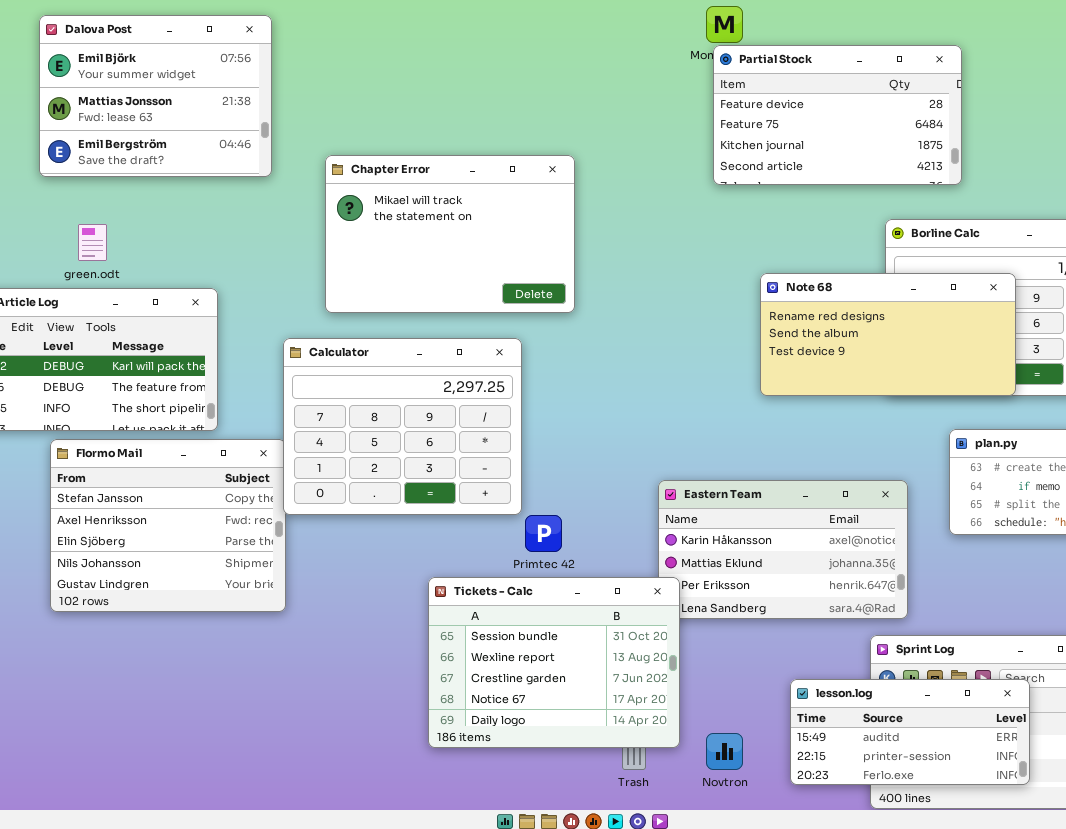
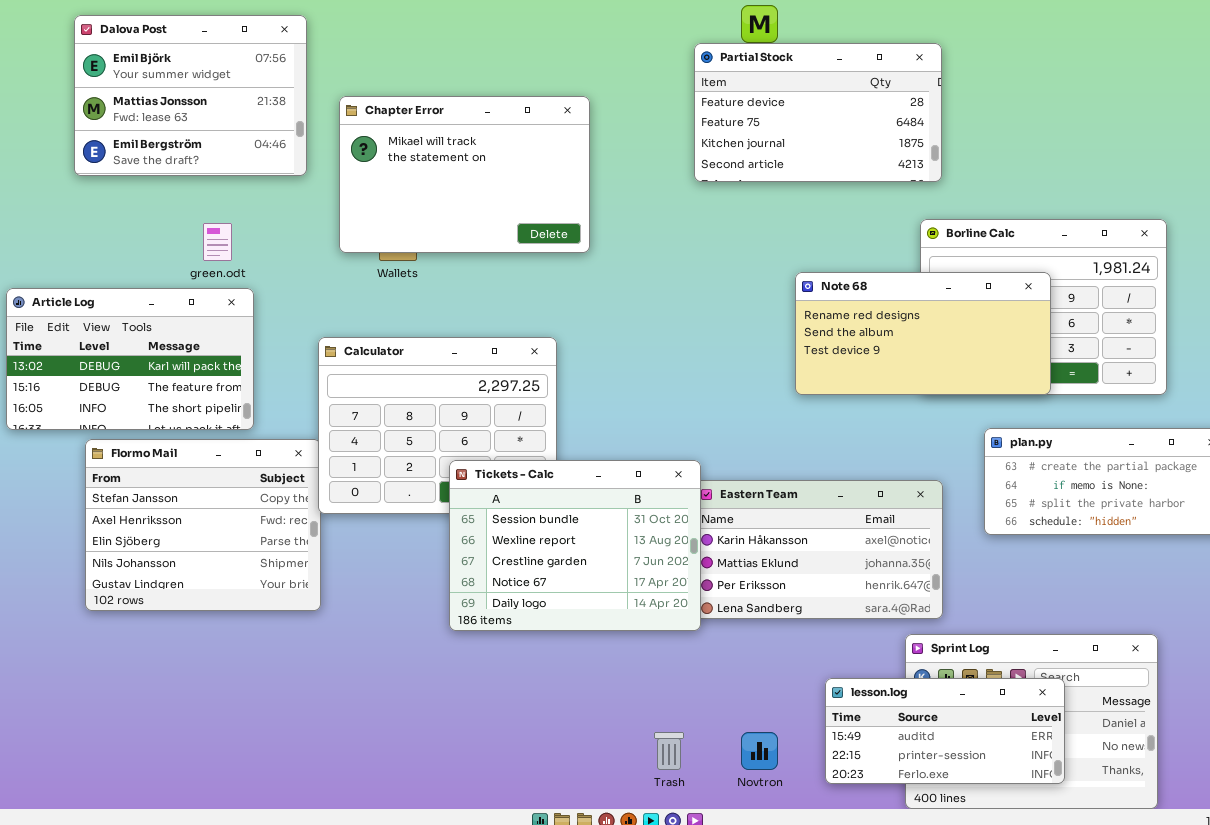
Partial Stock: [713,45,962,185] -> [694,43,942,182], moved
Chapter Error: [325,155,575,313] -> [339,96,590,253], moved
green.odt: [78,224,107,261] -> [203,223,232,261], moved
Tickets - Calc: [428,577,680,748] -> [449,460,701,631], moved

